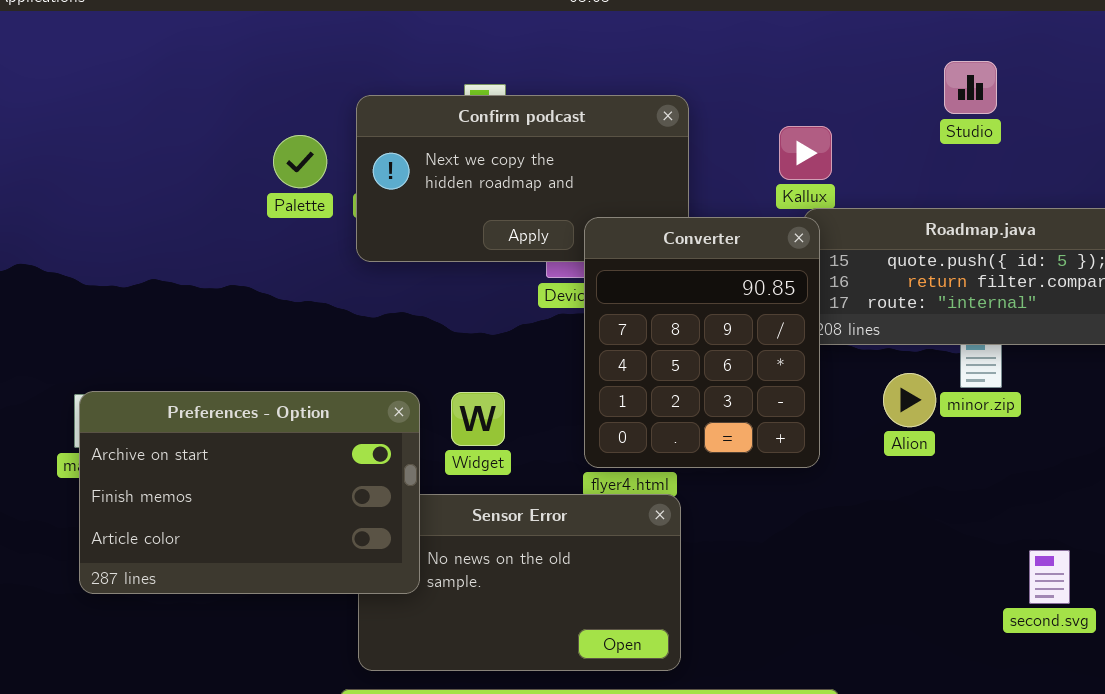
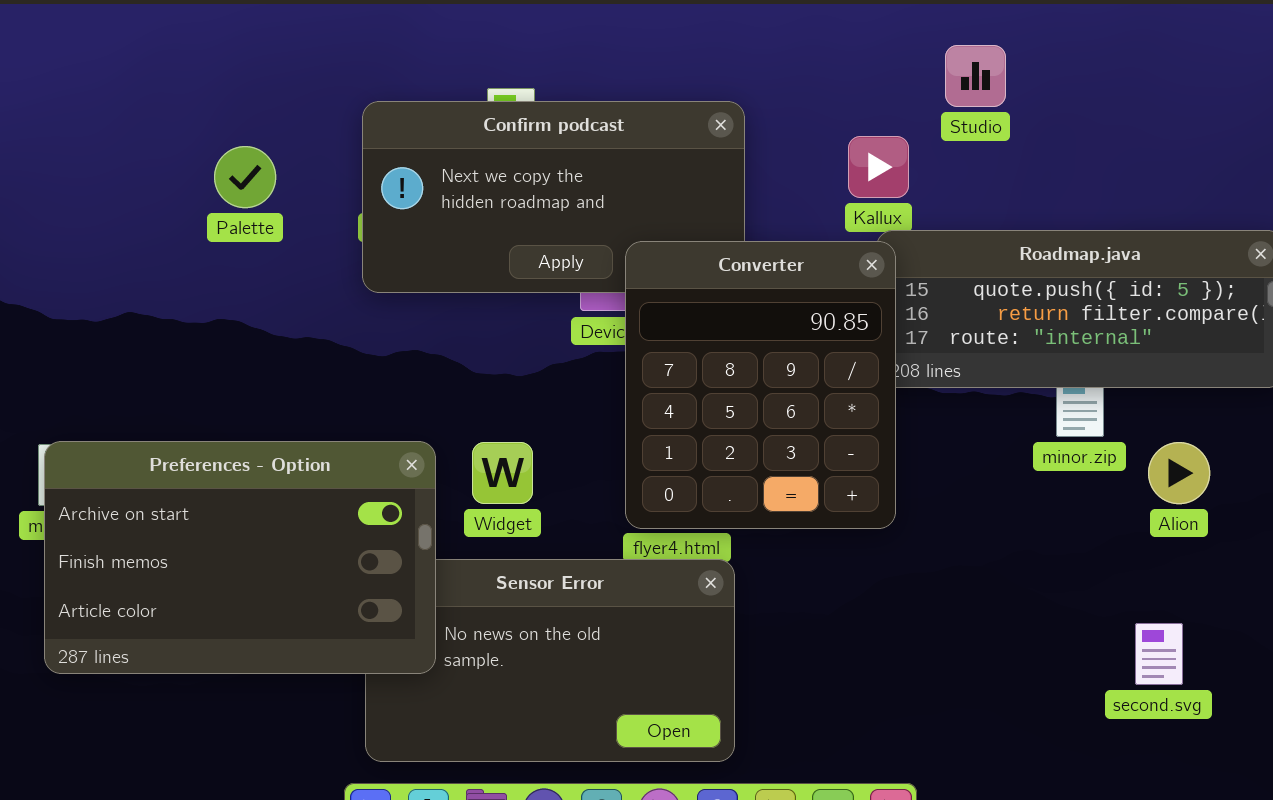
Studio: [944,61,997,114] -> [945,45,1006,107], moved
Palette: [273,135,327,188] -> [214,146,276,208], moved
Alion: [883,373,936,427] -> [1148,442,1210,504], moved

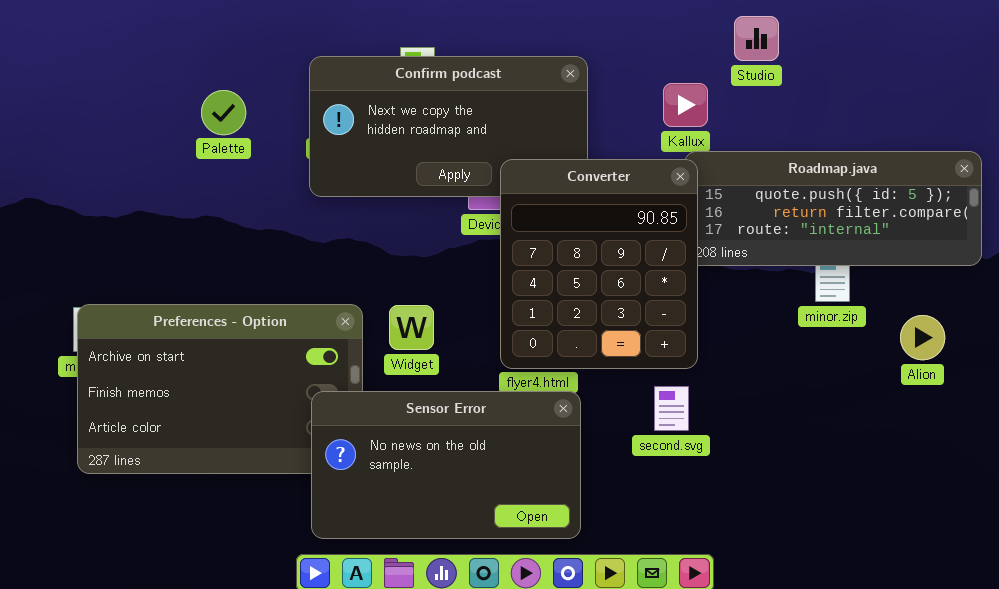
Alion: [1148,442,1210,504] -> [900,315,945,360], moved
Sensor Error: [365,559,735,762] -> [311,391,581,539], raised
second.svg: [1135,623,1183,685] -> [654,386,689,431], moved

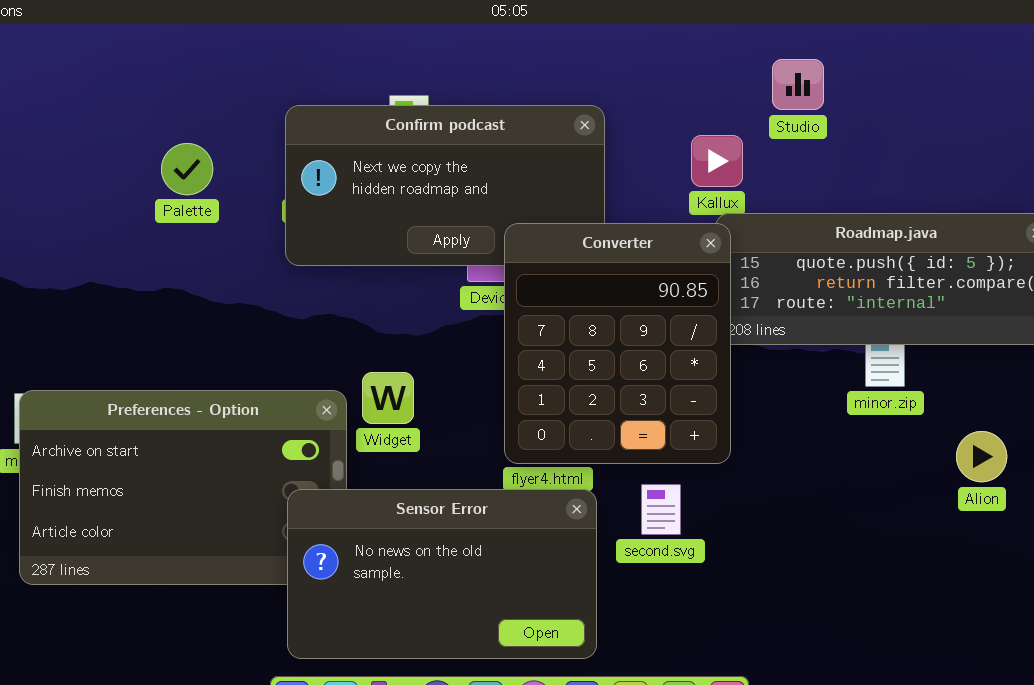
Widget: [389,305,434,350] -> [362,372,414,424], moved
Alion: [900,315,945,360] -> [956,431,1007,482], moved
second.svg: [654,386,689,431] -> [641,484,681,535], moved

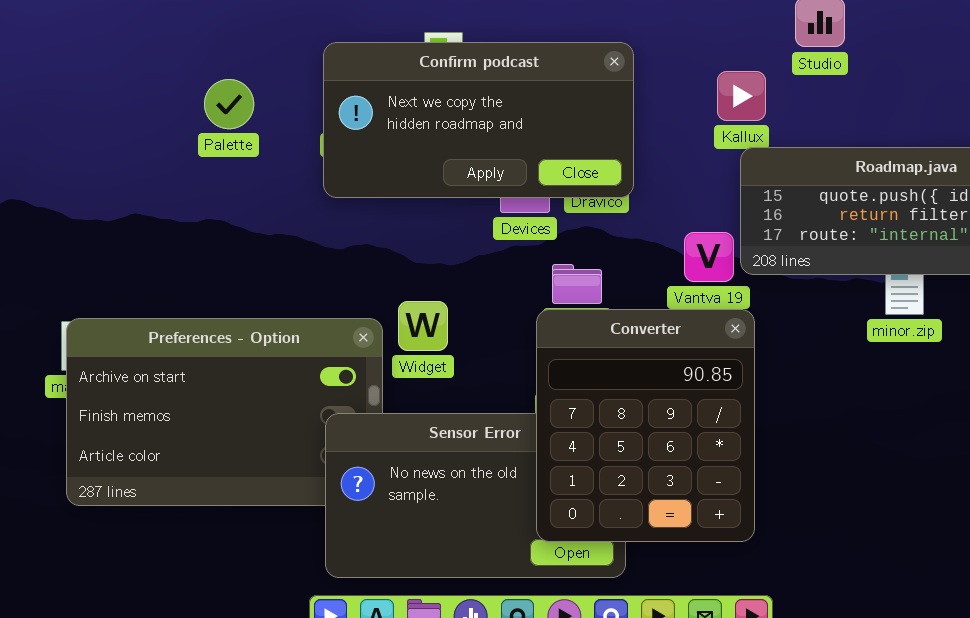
Converter: [504,223,731,464] -> [536,309,755,542], moved

